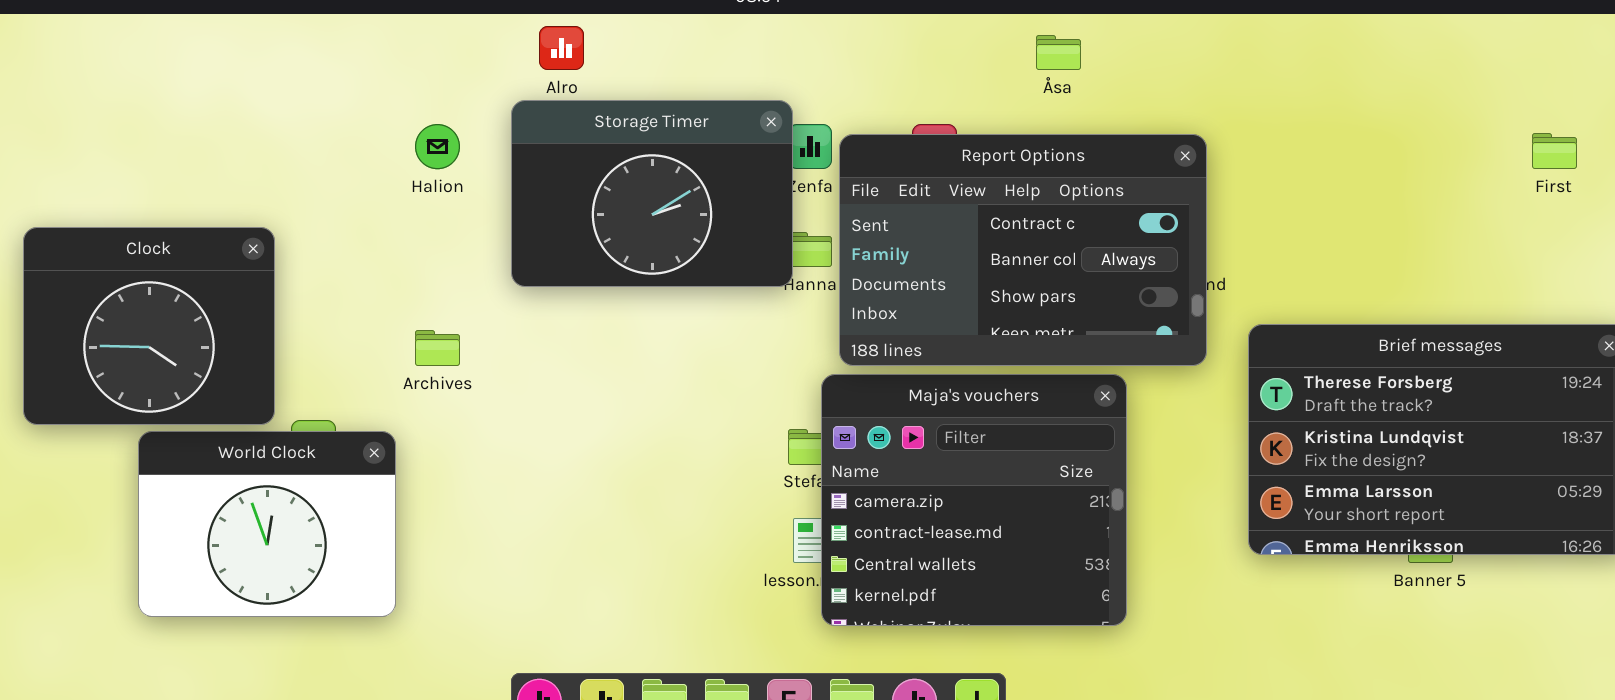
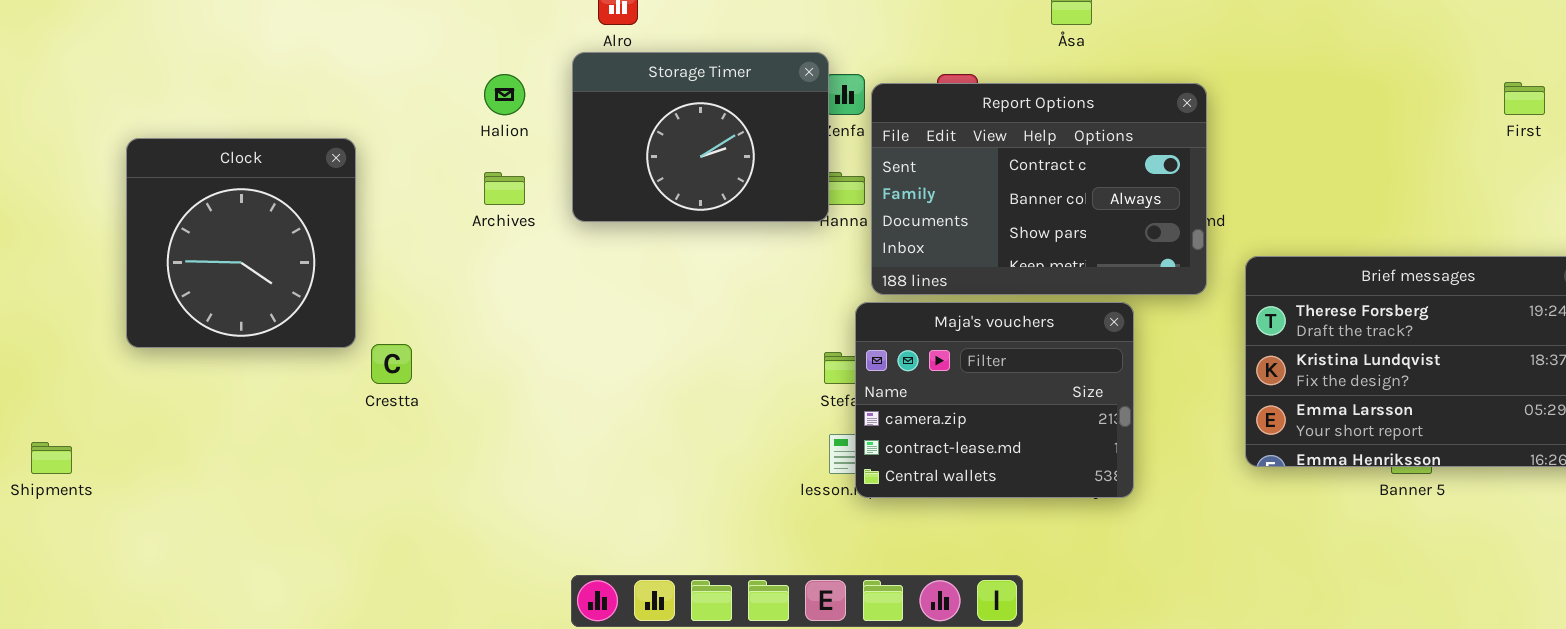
Clock: [23,227,275,425] -> [126,138,356,348], resized
Archives: [415,330,460,366] -> [484,172,525,205], moved
Maja's vouchers: [821,374,1127,626] -> [855,302,1134,498], resized
World Clock: [138,431,396,617] -> none, closed

